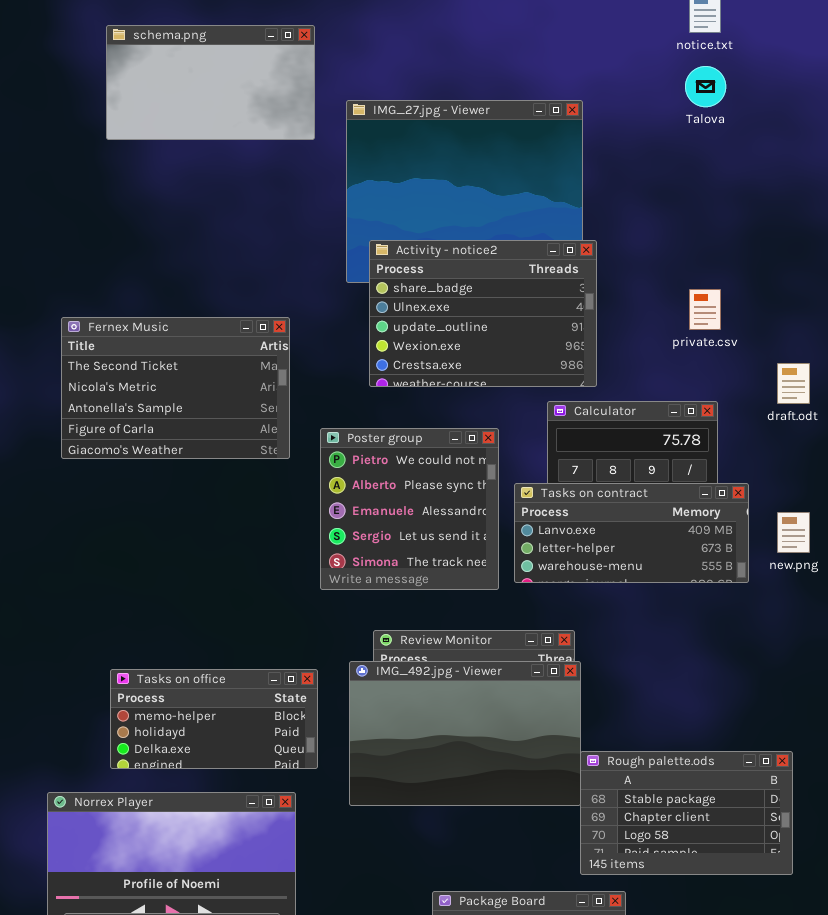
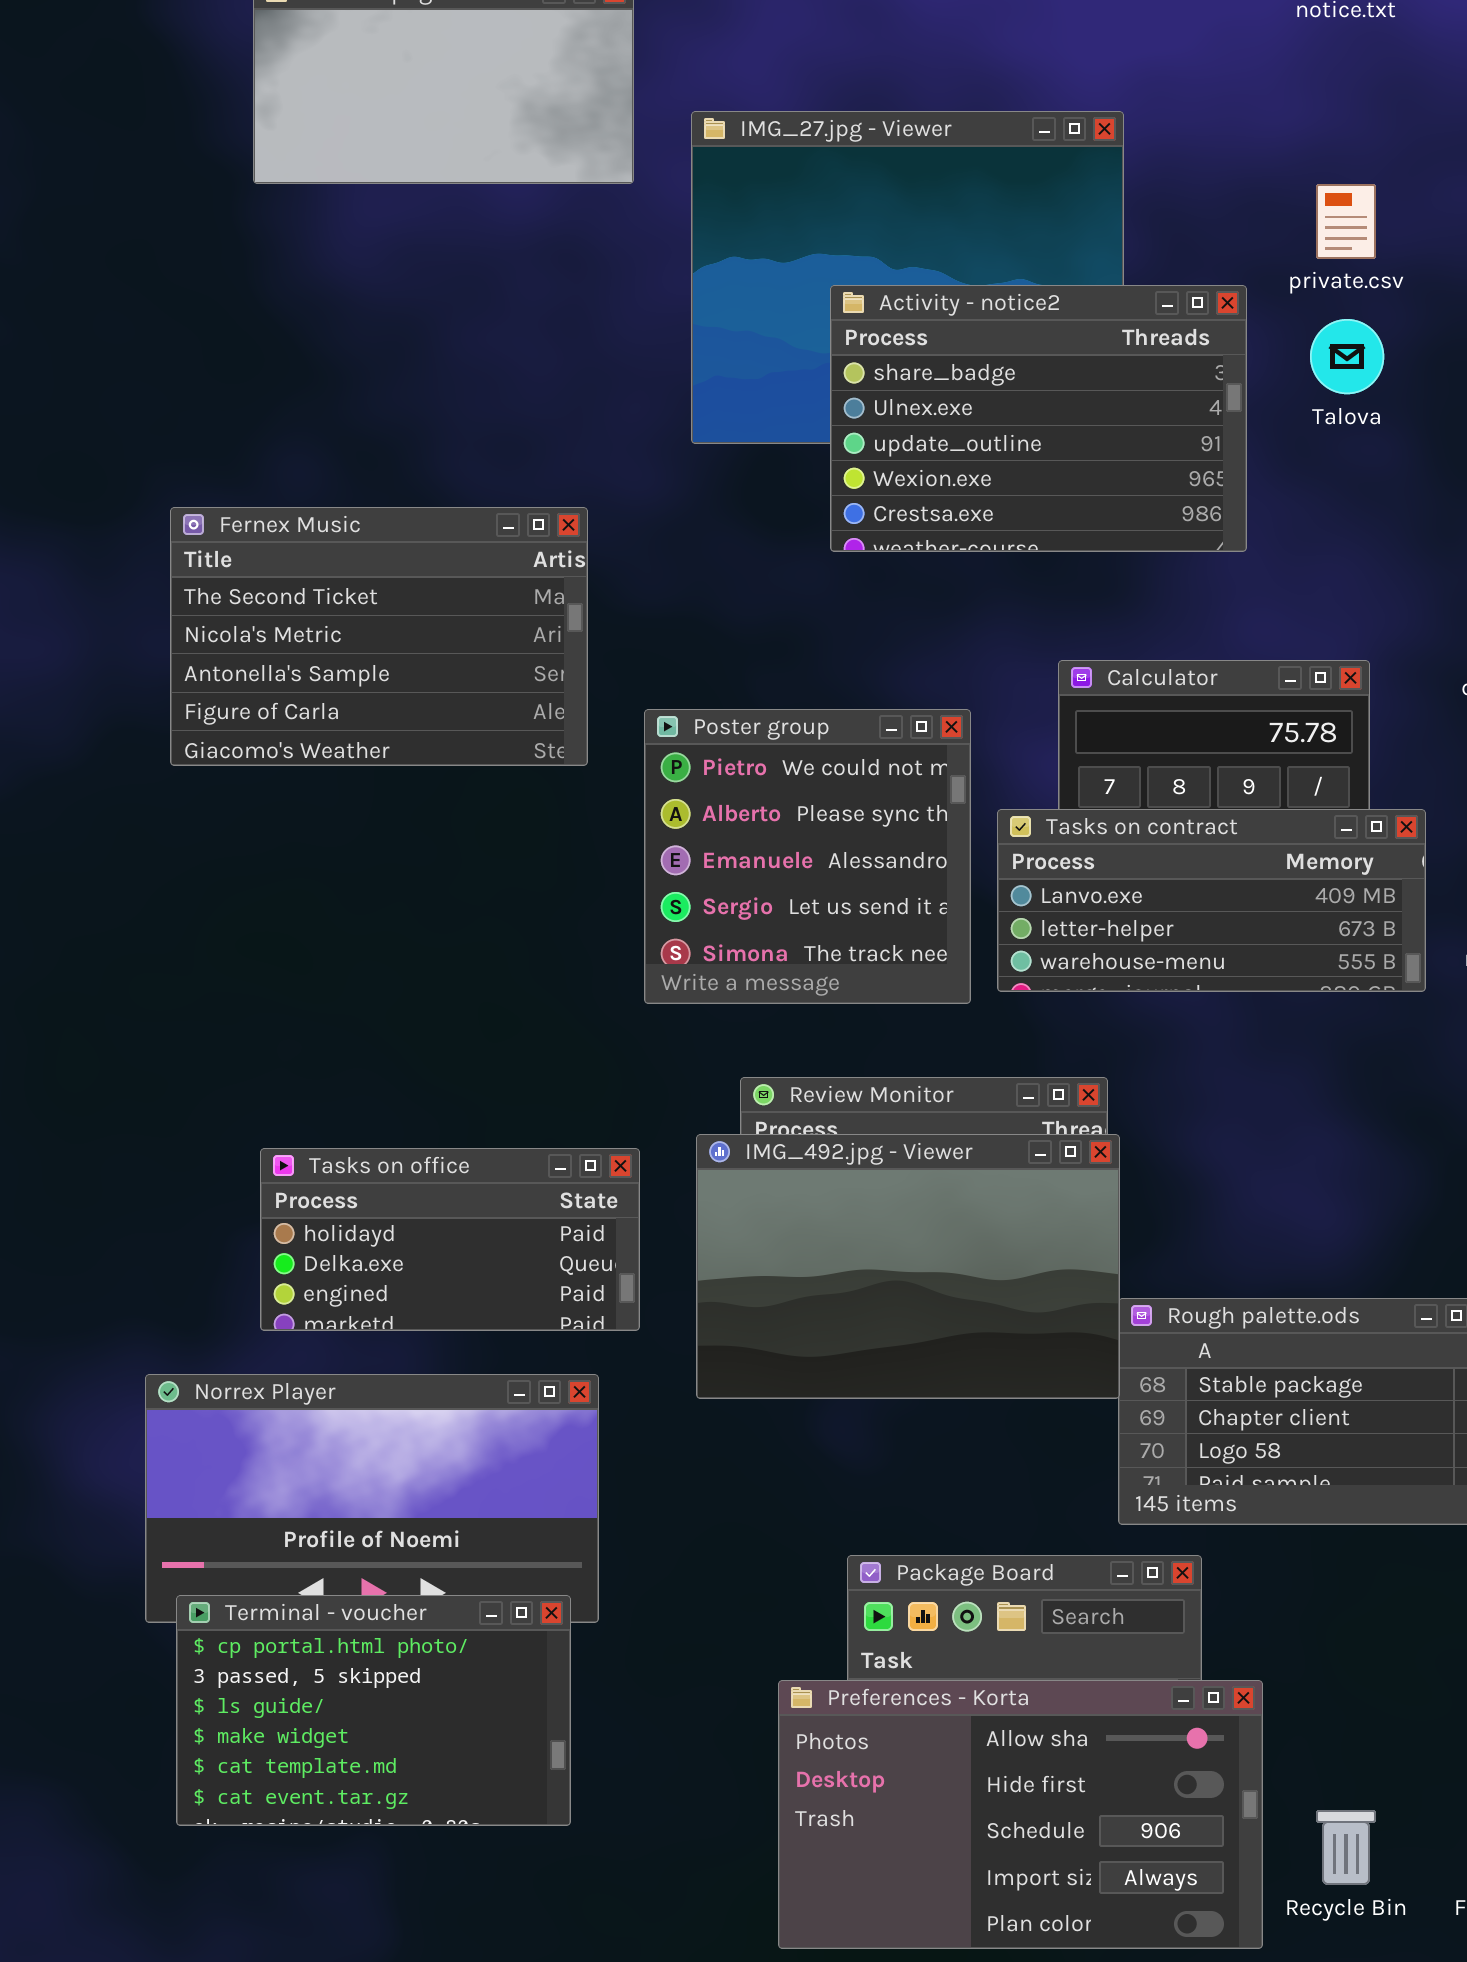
Talova: [685,66,726,107] -> [1310,319,1384,394], moved
Activity - notice2: [369,240,597,387] -> [830,285,1247,552], moved
private.csv: [689,289,721,330] -> [1316,184,1376,259], moved
Tasks on office: [110,669,318,769] -> [260,1148,640,1331], scrolled down 1 row

